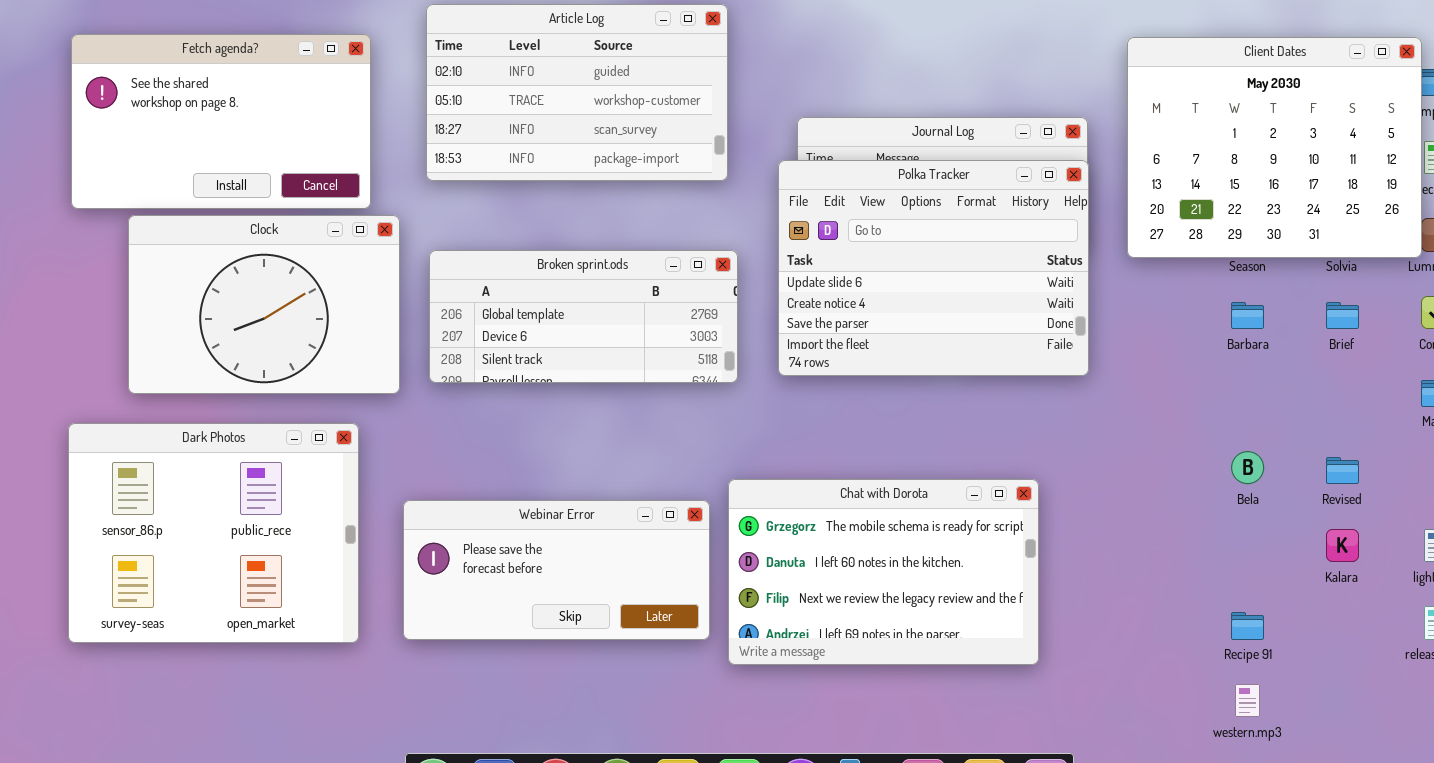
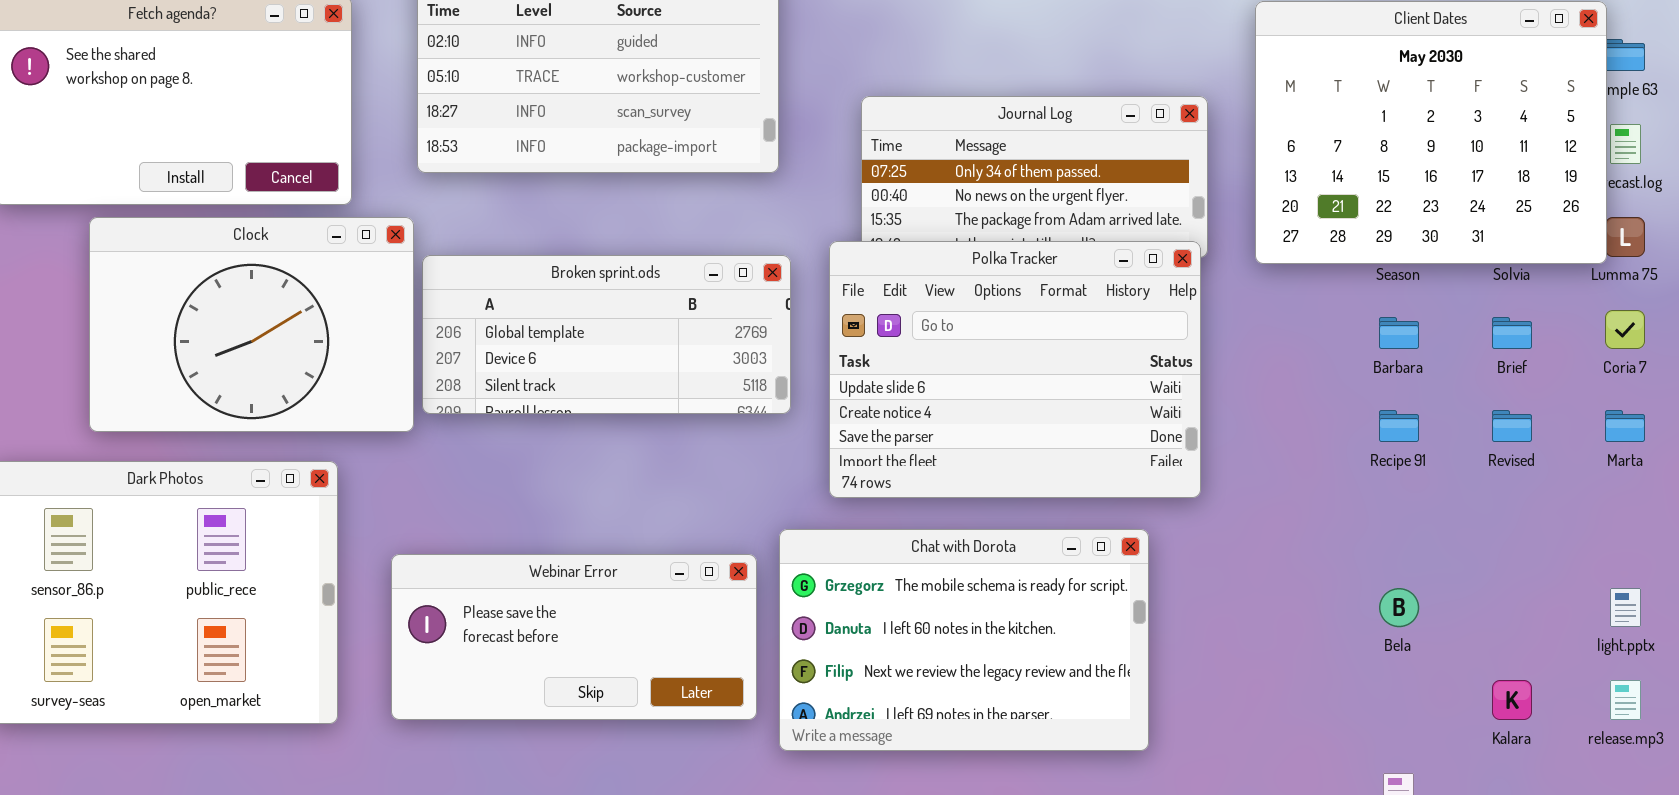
Polka Tracker: [778,160,1089,376] -> [829,241,1201,498], moved
Clock: [128,215,400,394] -> [89,217,414,432], moved
Bela: [1231,451,1264,484] -> [1379,588,1419,627], moved
Revised: [1326,457,1359,484] -> [1492,410,1532,442], moved
Kalara: [1326,529,1359,562] -> [1492,680,1532,720], moved
Recipe 91: [1231,612,1264,640] -> [1379,410,1419,442], moved

